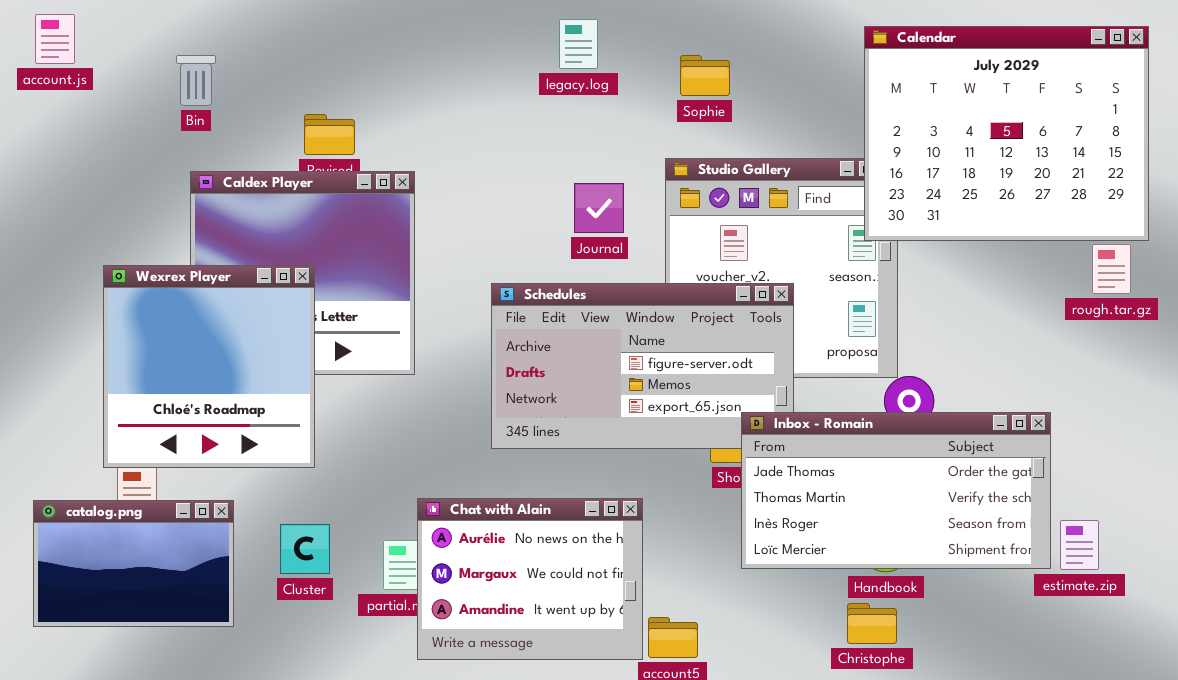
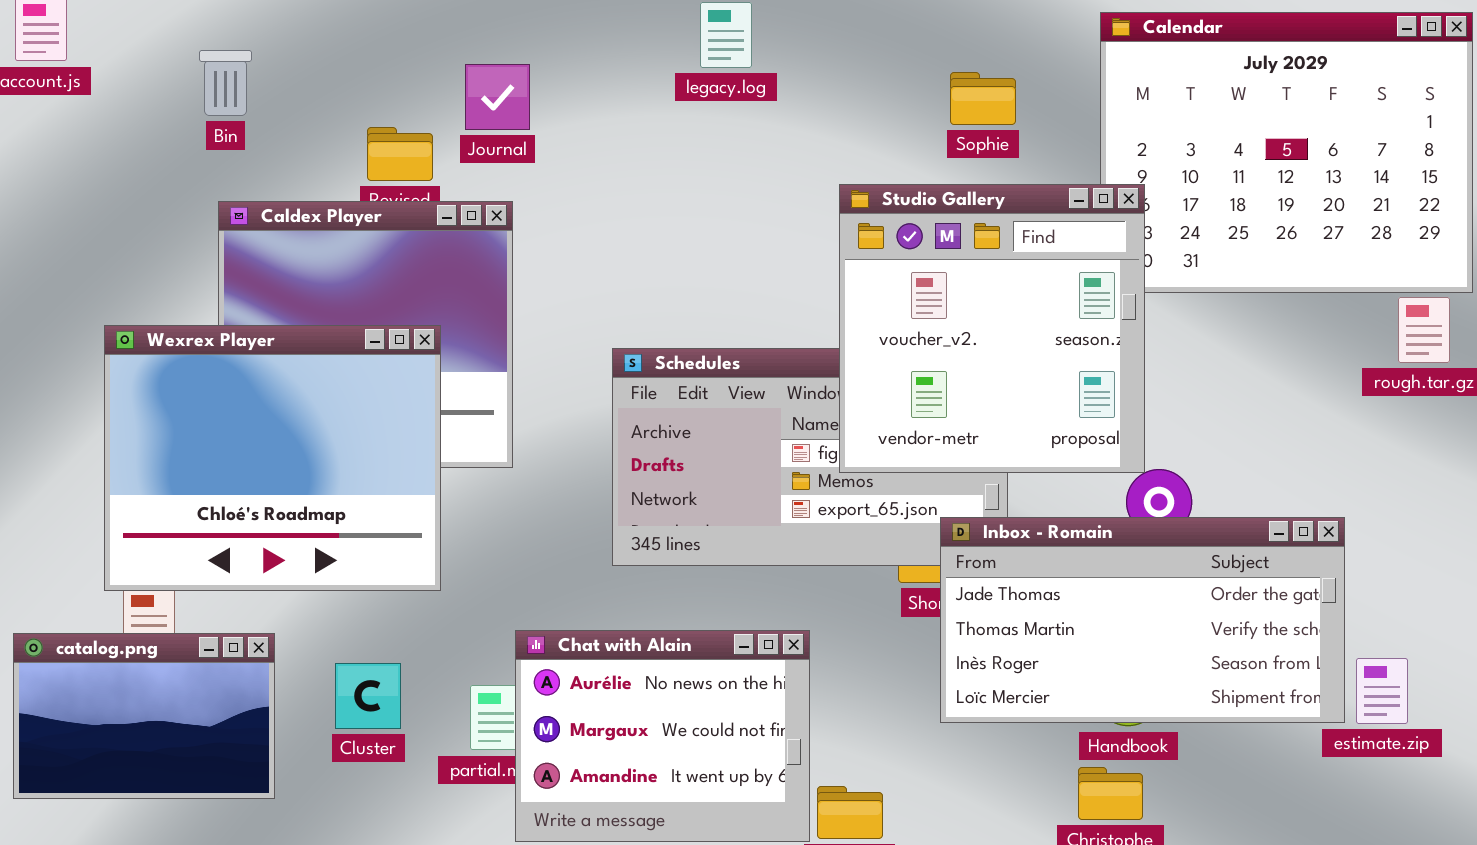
Sophie: [680,55,730,96] -> [950,72,1016,125], moved
Studio Gallery: [665,158,898,378] -> [839,184,1145,473], raised
Journal: [574,183,624,233] -> [465,64,530,130], moved
Wexrex Player: [103,265,315,468] -> [104,325,441,591], resized

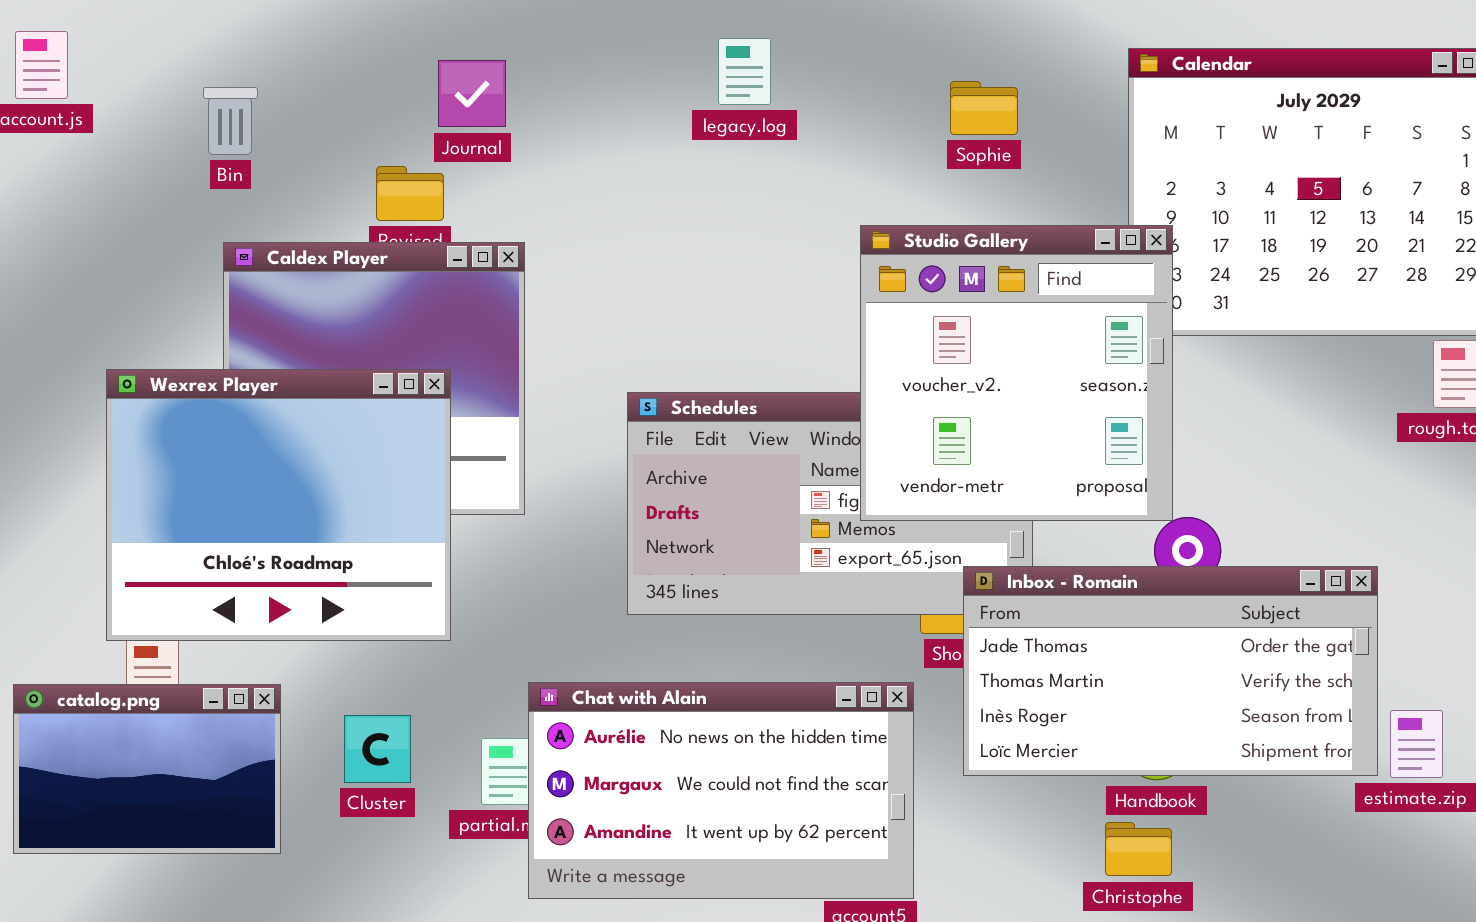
Journal: [465,64,530,130] -> [438,60,506,127], moved
Sophie: [950,72,1016,125] -> [950,81,1018,135], moved
Chat with Alain: [515,630,810,842] -> [528,682,914,899], resized

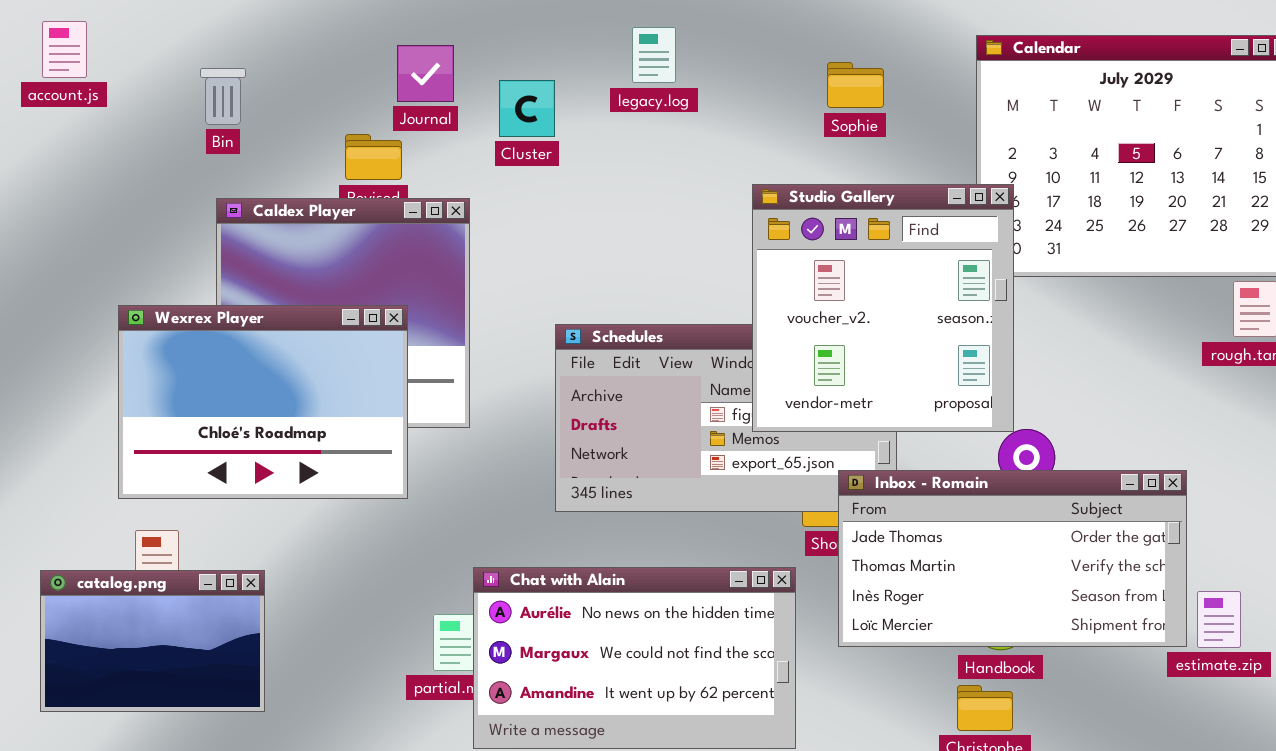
Wexrex Player: [106,369,451,641] -> [118,305,408,499], resized
Cluster: [344,715,411,783] -> [499,80,555,137], moved

